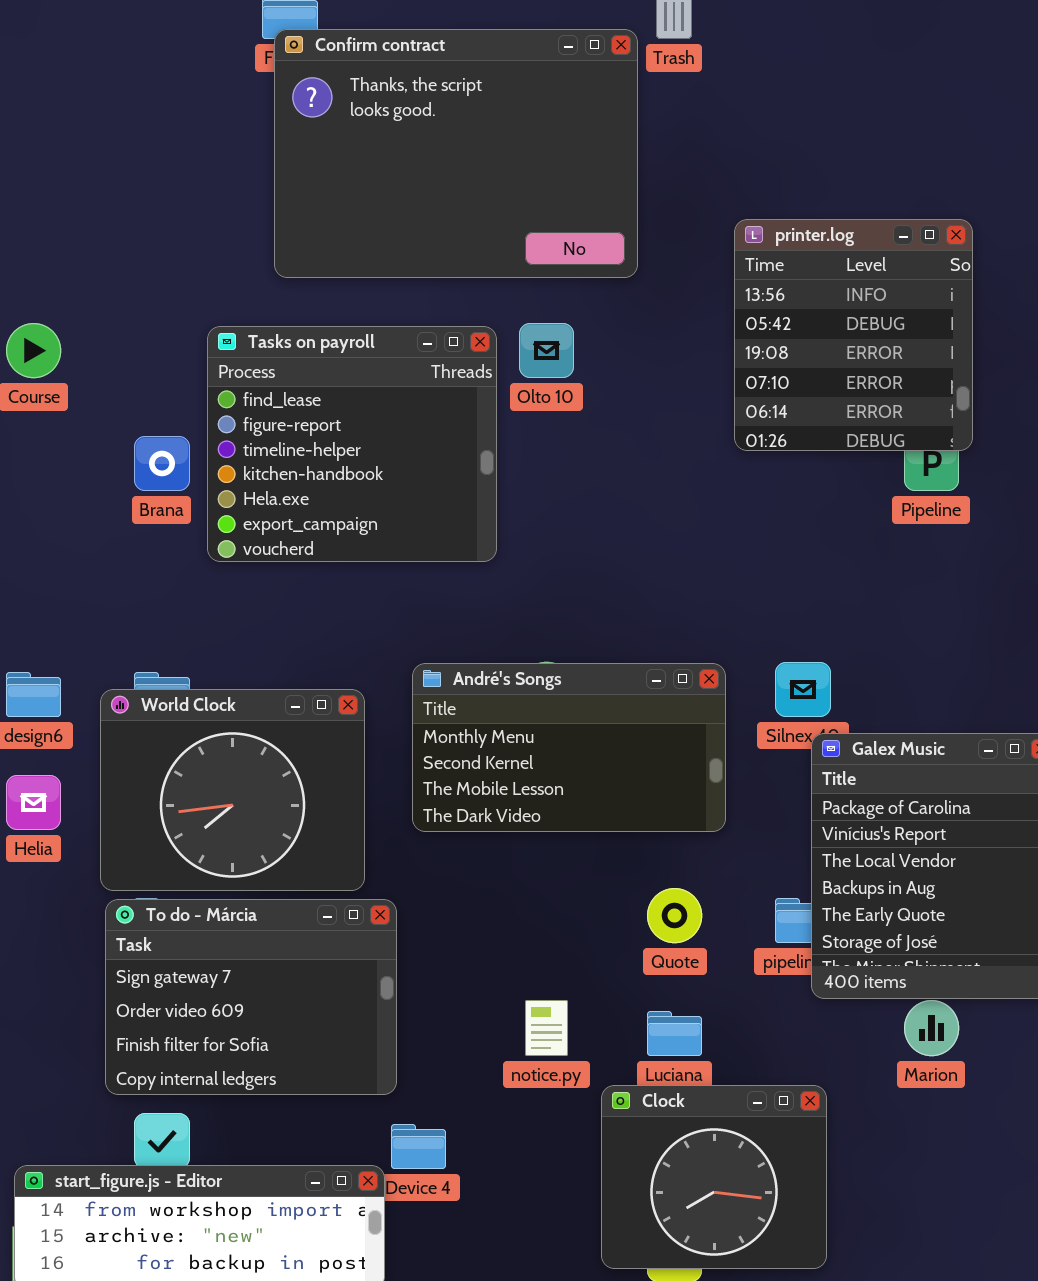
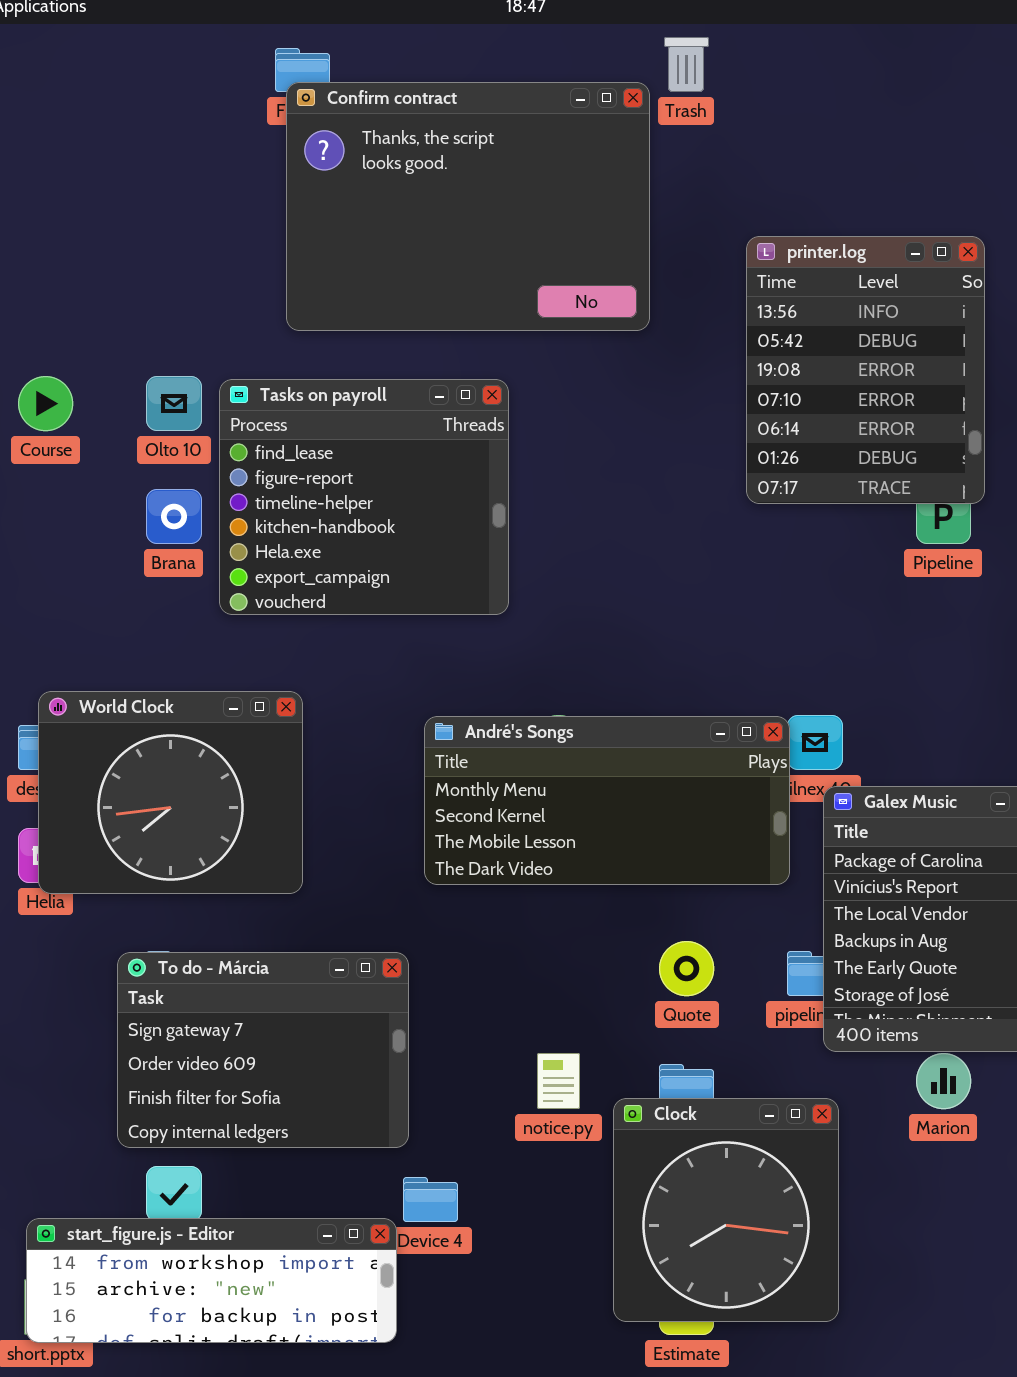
printer.log: [734,219,973,451] -> [746,236,985,504], resized
Olto 10: [519,323,574,378] -> [146,376,202,431], moved
André's Songs: [412,663,726,832] -> [424,716,790,885], resized
World Clock: [100,689,365,891] -> [38,691,303,894], moved
Clock: [601,1085,827,1269] -> [613,1098,839,1322], resized

